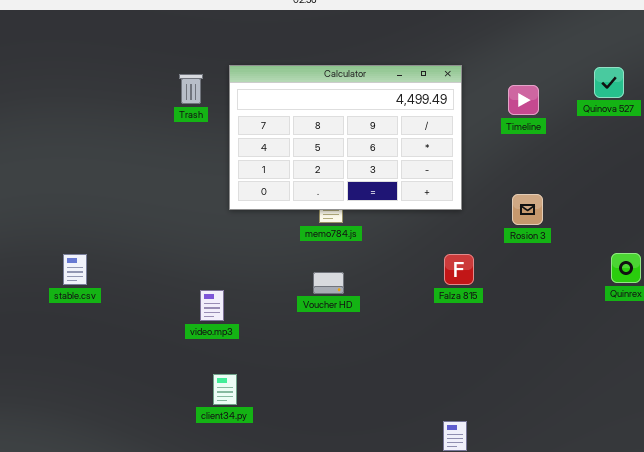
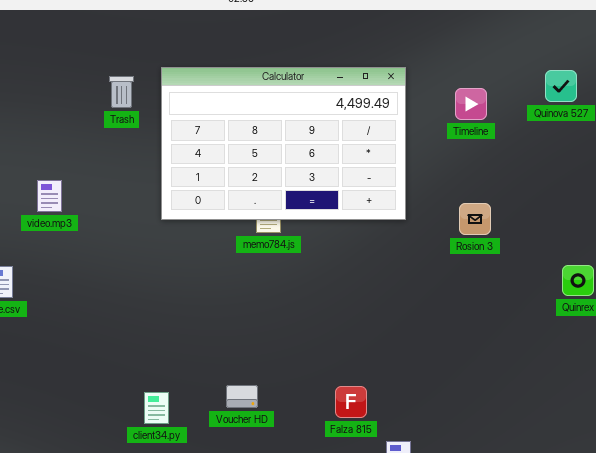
Falza 815: [444,254,474,285] -> [335,386,367,418], moved
Voucher HD: [313,272,344,294] -> [226,385,258,408], moved
video.mp3: [200,290,224,321] -> [37,180,62,212], moved

